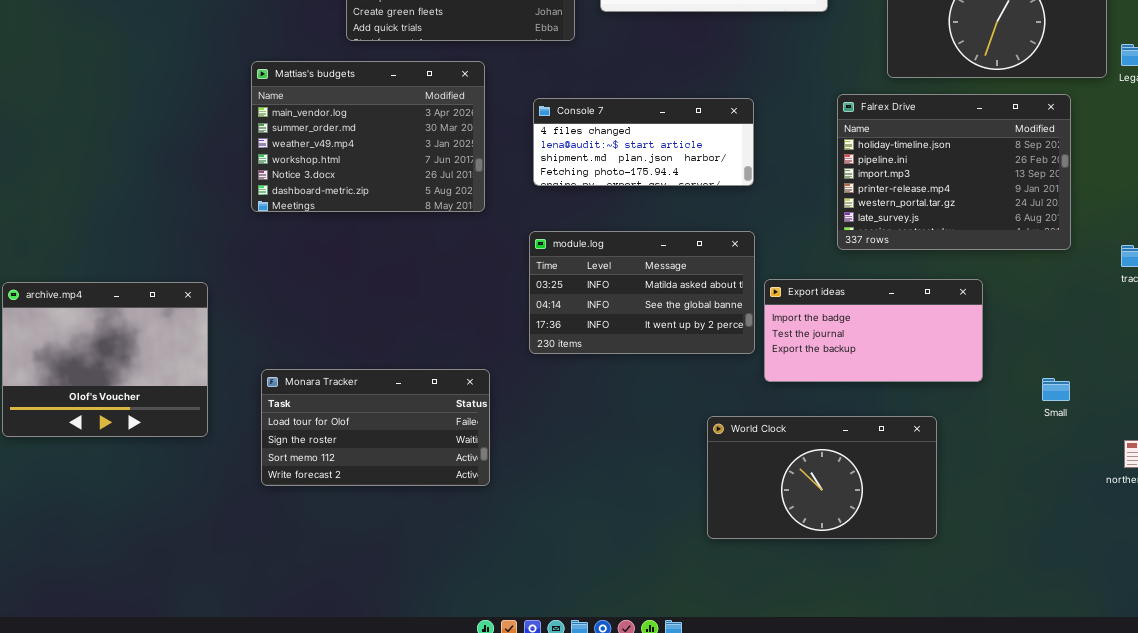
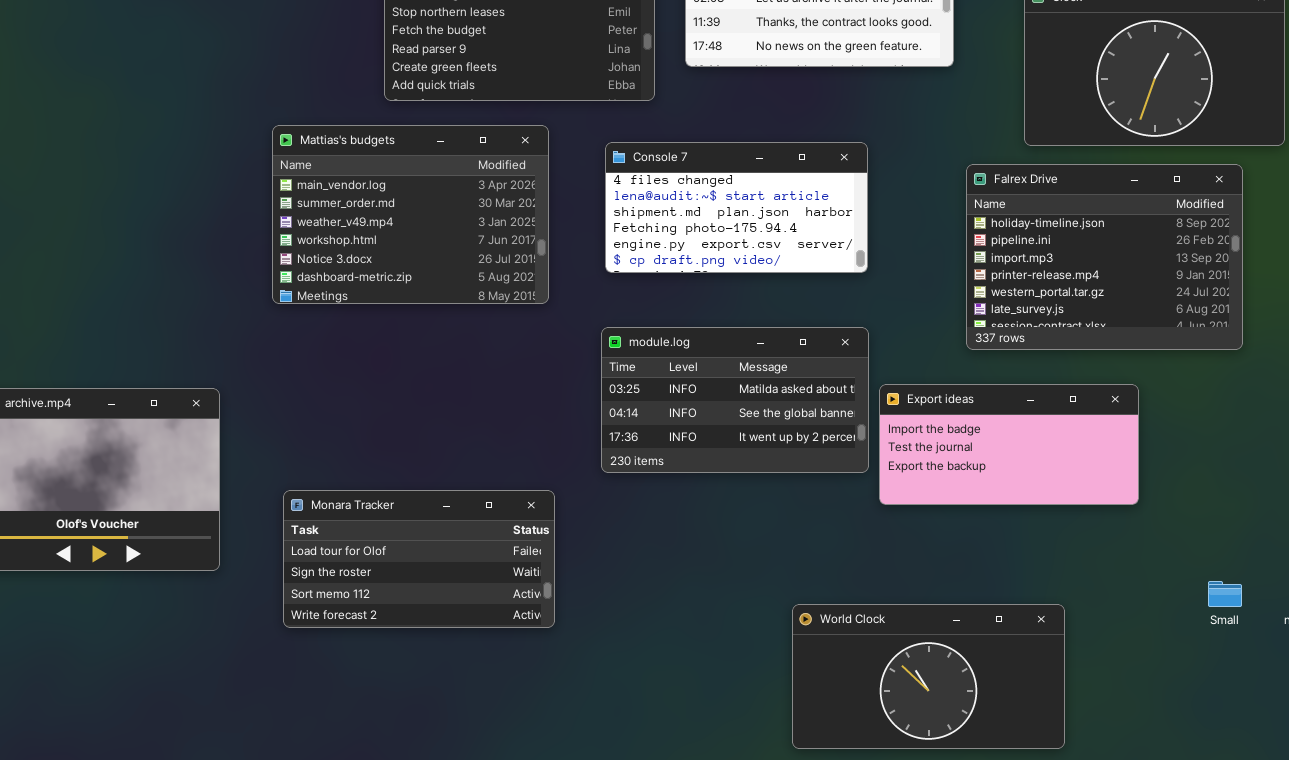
Console 7: [533,98,754,186] -> [605,142,868,273], resized
Small: [1042,378,1070,401] -> [1208,581,1242,607], moved
World Clock: [707,416,937,539] -> [792,604,1065,749], moved

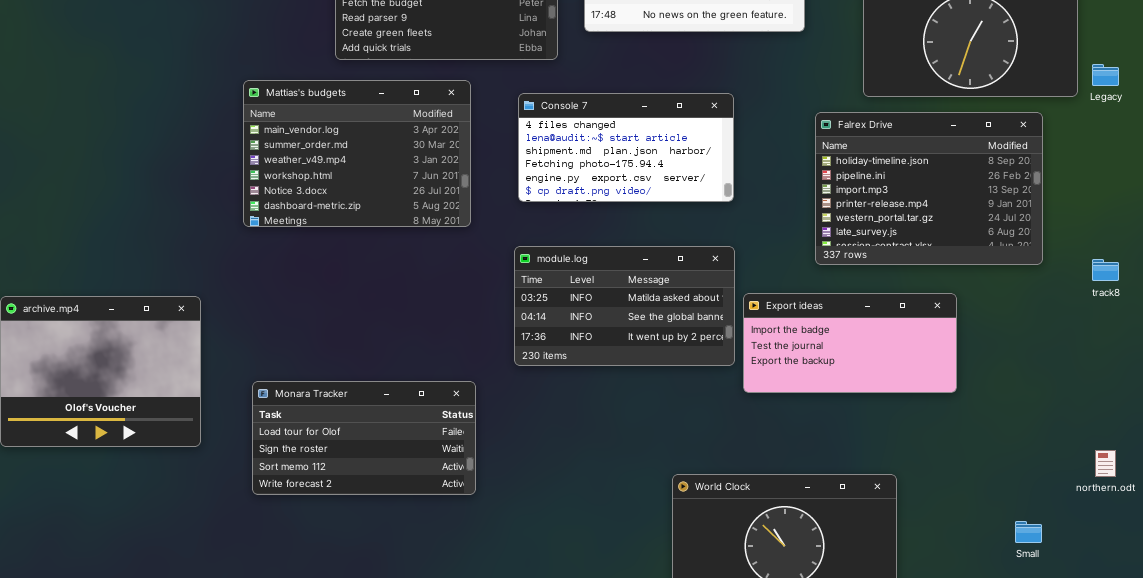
Small: [1208,581,1242,607] -> [1015,521,1042,543], moved

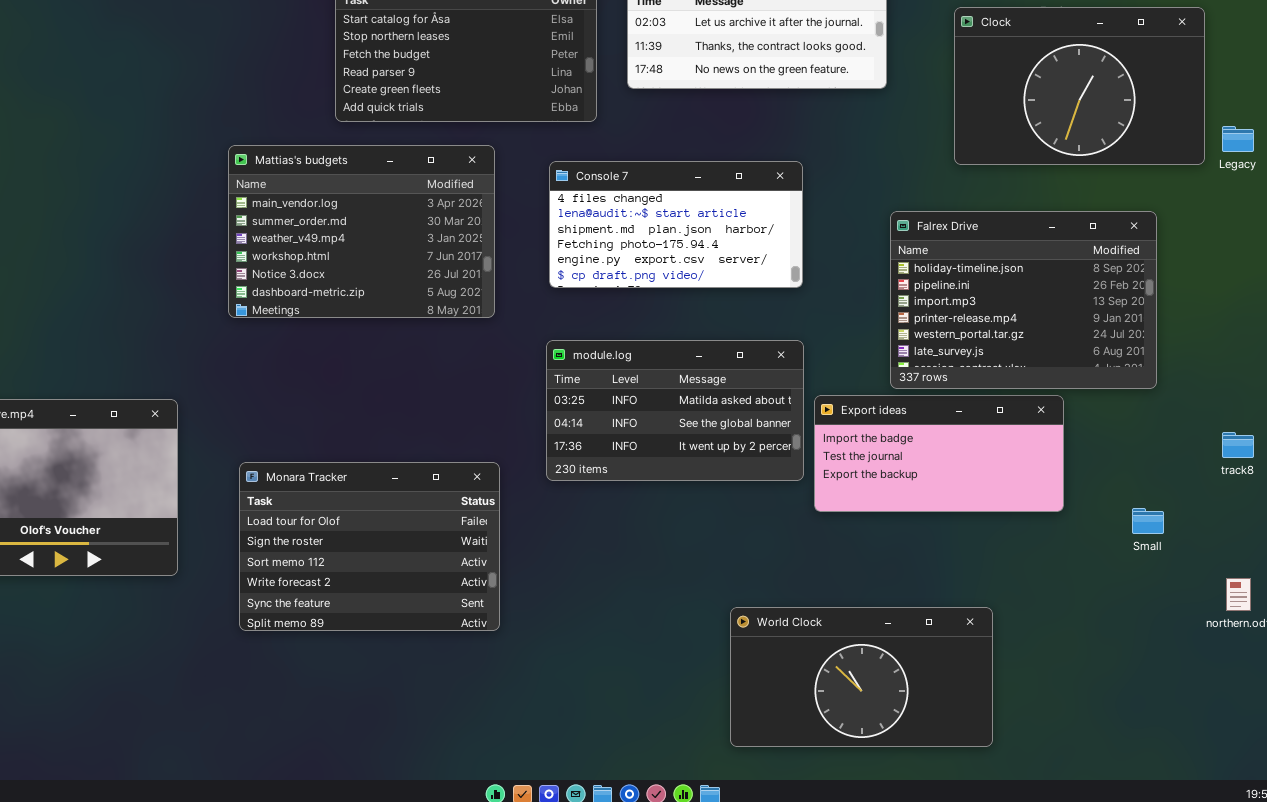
Falrex Drive: [815,112,1043,265] -> [890,211,1157,389], moved
track8: [1092,259,1119,281] -> [1222,432,1254,458], moved
Monara Tracker: [252,381,476,495] -> [239,462,500,631], resized
Small: [1015,521,1042,543] -> [1132,508,1164,534], moved

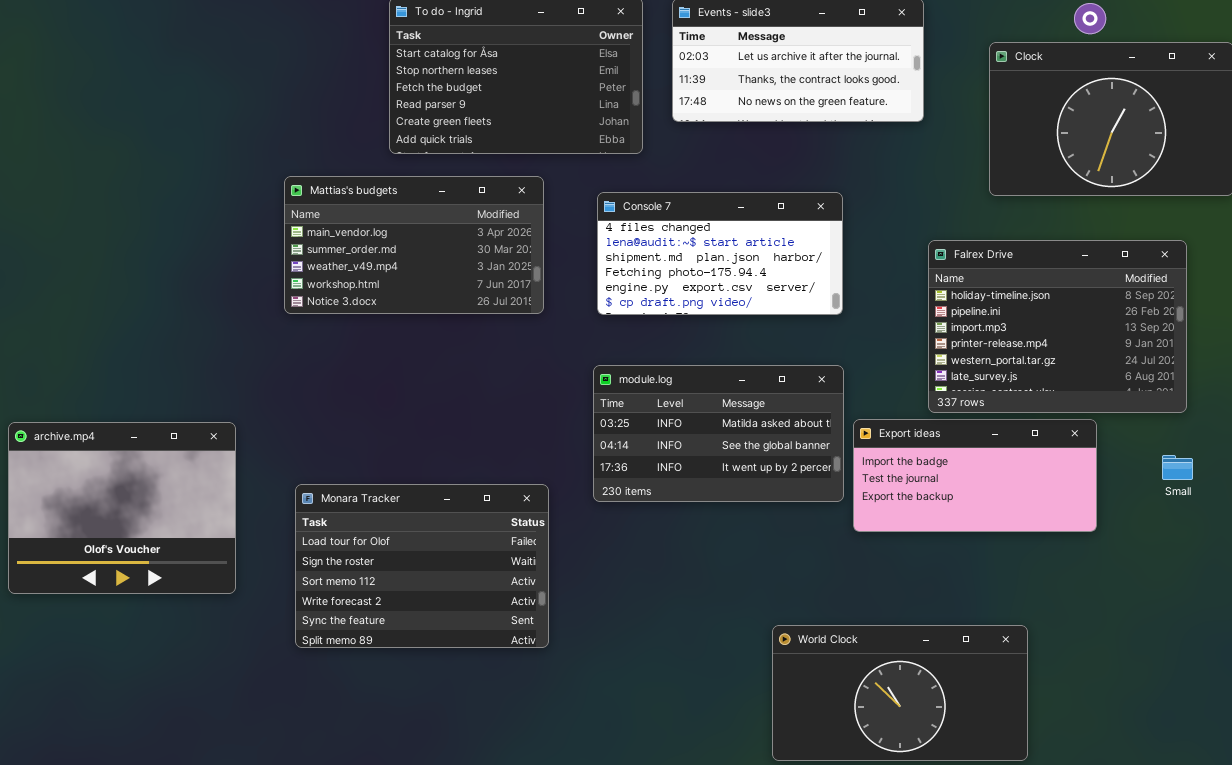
Mattias's budgets: [228,145,495,318] -> [284,176,544,314], resized
Small: [1132,508,1164,534] -> [1162,455,1193,480], moved

